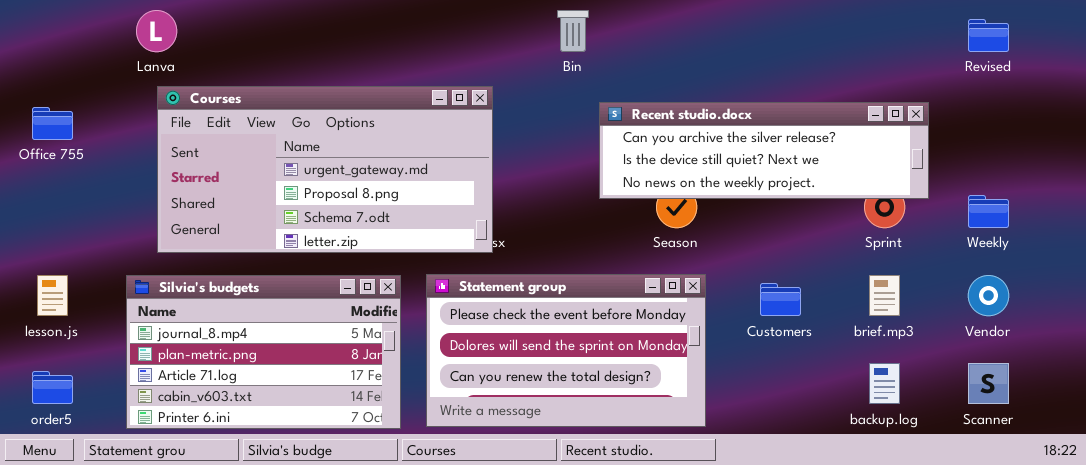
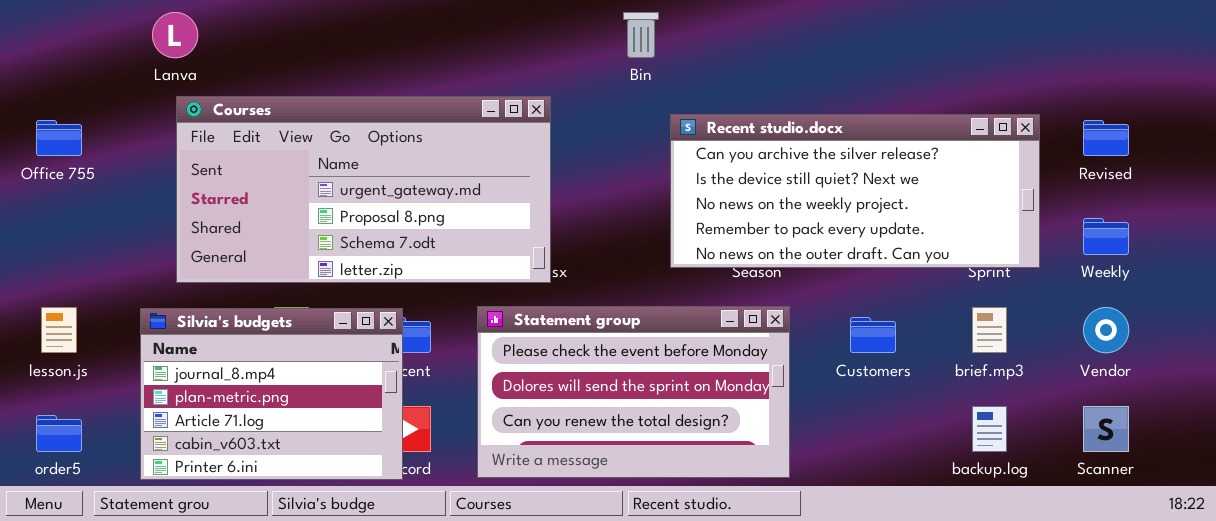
Revised: [968,19,1009,52] -> [1083,120,1129,156], moved
Recent studio.docx: [599,102,929,199] -> [670,114,1040,268], resized
Silvia's budgets: [126,275,401,429] -> [140,308,403,480], resized

